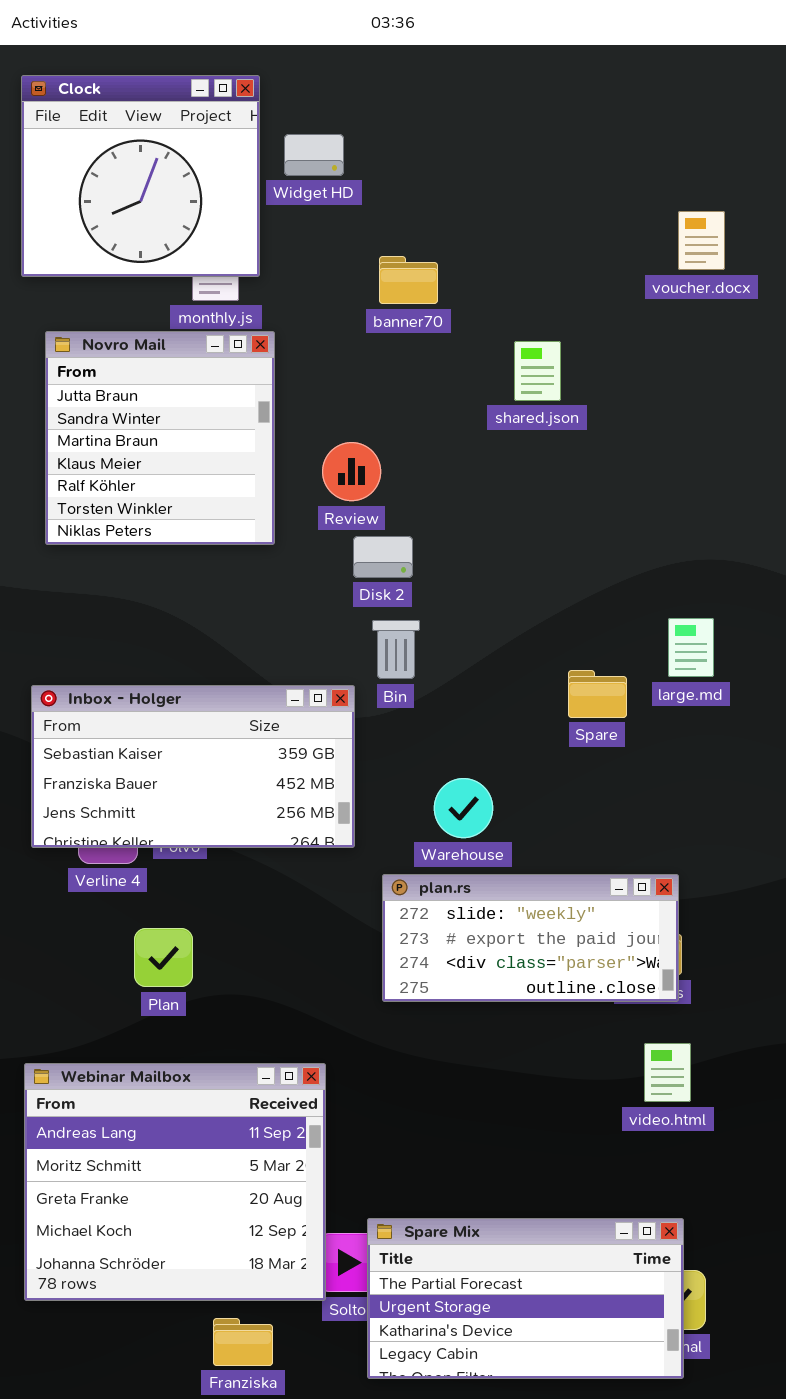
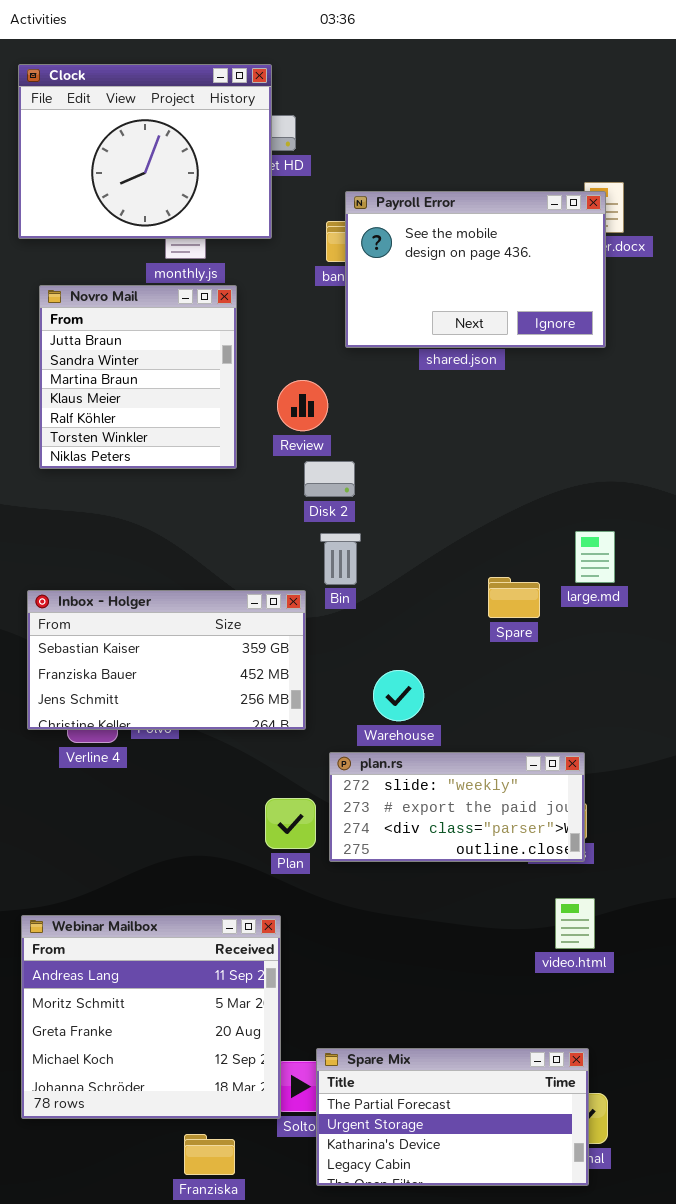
Clock: [21,75,260,277] -> [18,64,272,239], resized
Payroll Error: none -> [345,191,606,348], opened
Plan: [134,928,193,987] -> [265,798,316,849], moved

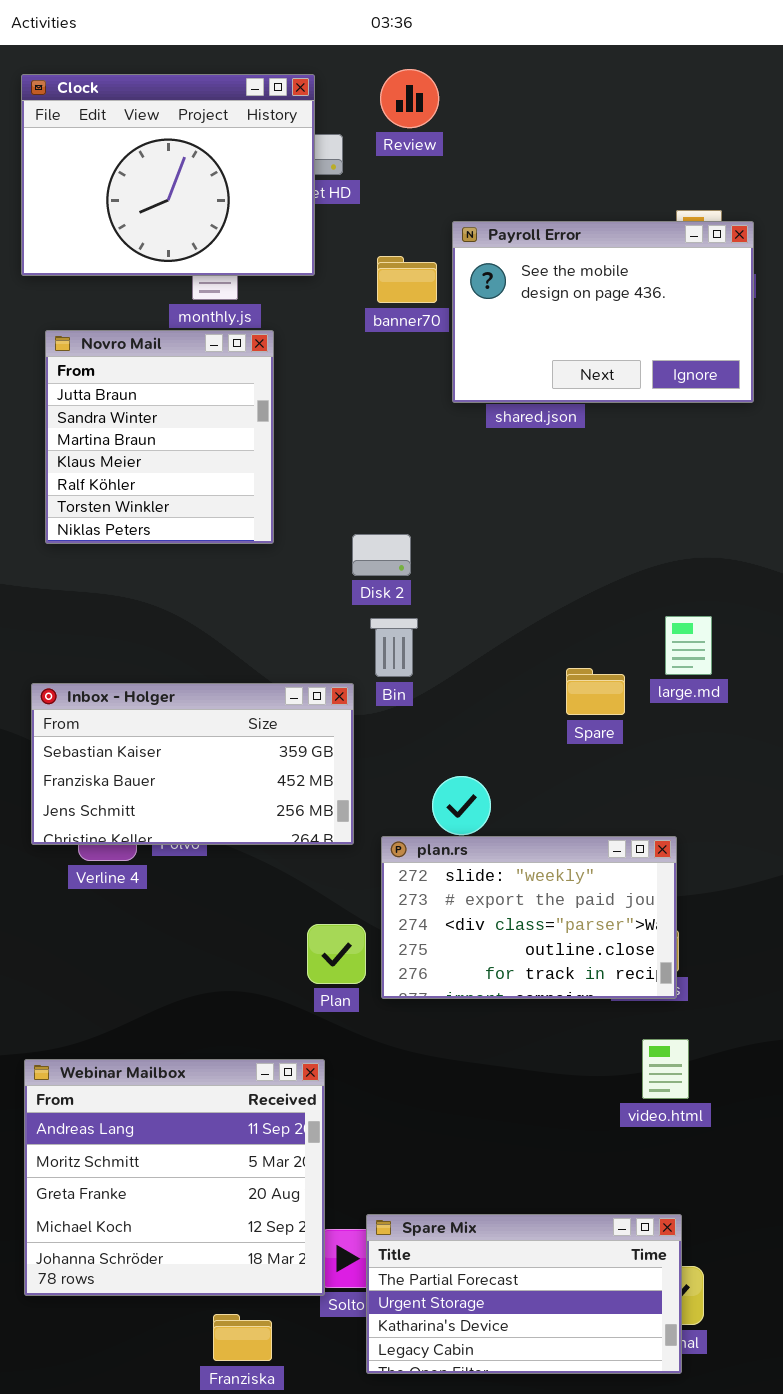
Payroll Error: [345,191,606,348] -> [452,221,754,403], moved
Review: [277,380,328,431] -> [380,69,439,128], moved
plan.rs: [329,752,585,862] -> [381,836,677,999], resized

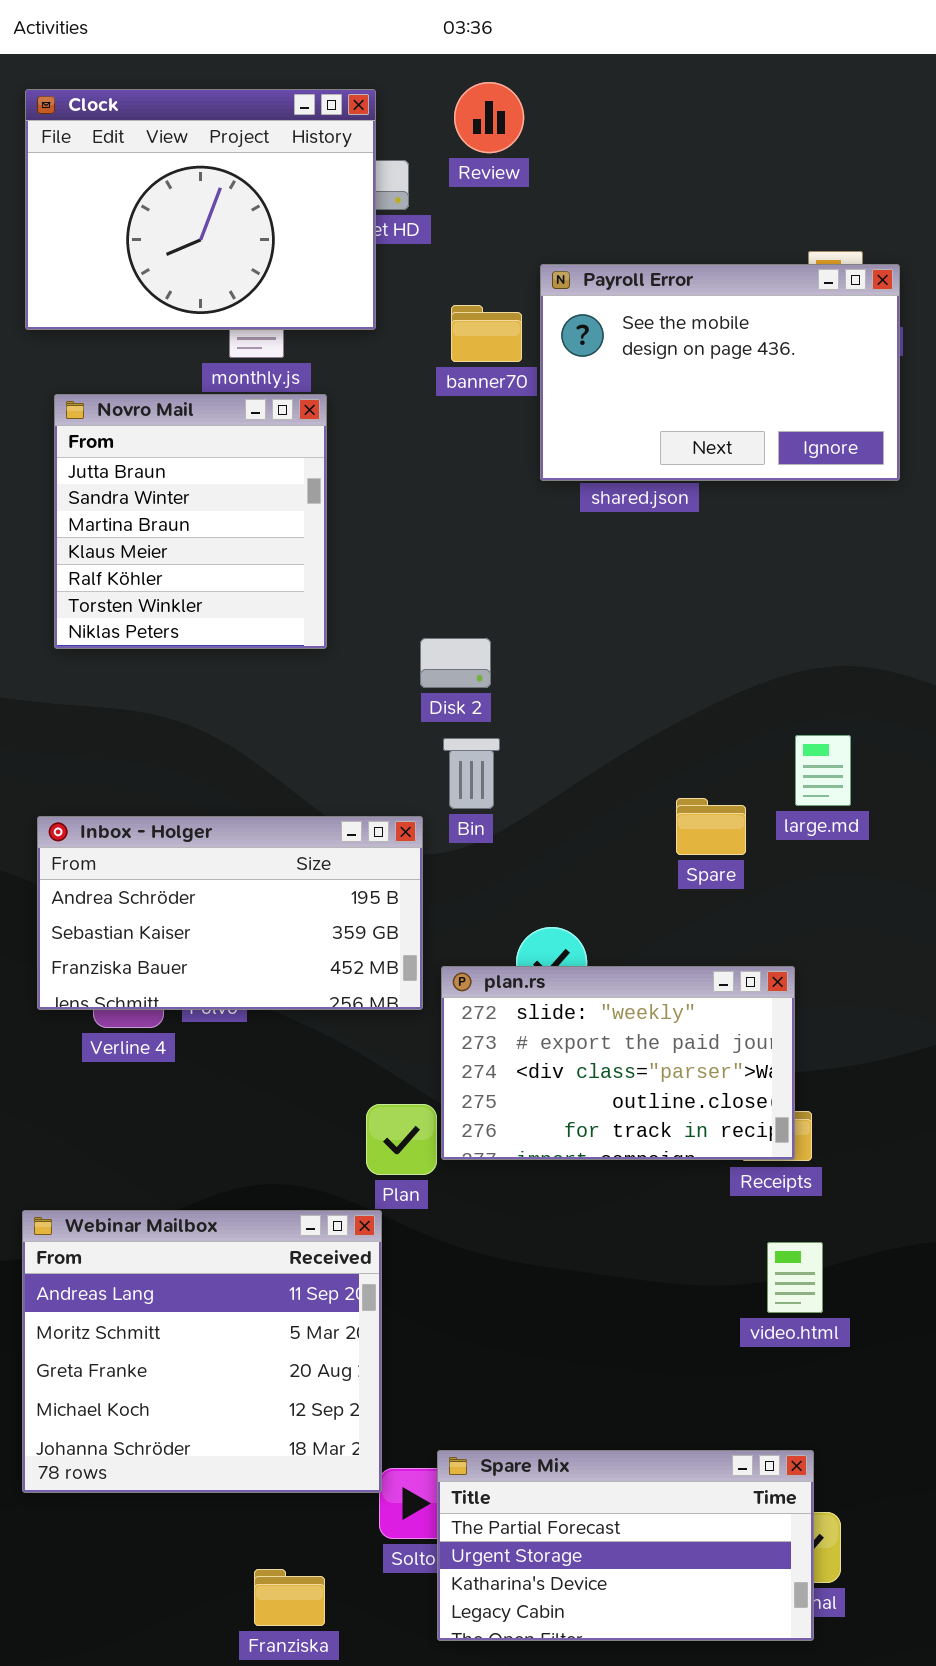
Inbox - Holger: [31,683,354,845] -> [37,816,423,1010], scrolled up 1 row
plan.rs: [381,836,677,999] -> [441,966,795,1160], moved
Webinar Mailbox: [24,1059,325,1296] -> [22,1210,382,1493], moved

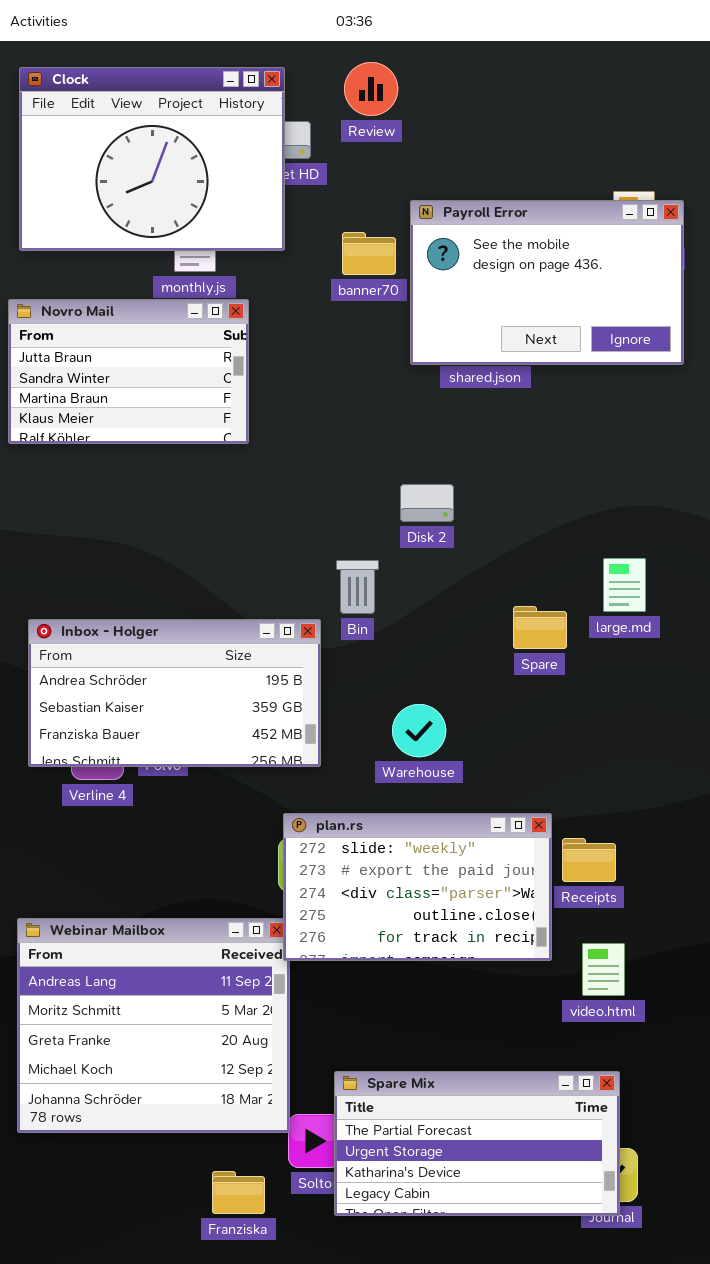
Novro Mail: [54,394,327,649] -> [8,299,249,444], resized
Disk 2: [420,638,491,688] -> [400,484,454,522], moved
plan.rs: [441,966,795,1160] -> [283,813,552,961], moved
Spare Mix: [437,1450,814,1641] -> [334,1071,620,1216], moved
Franziska: [254,1569,325,1626] -> [212,1171,265,1214], moved

